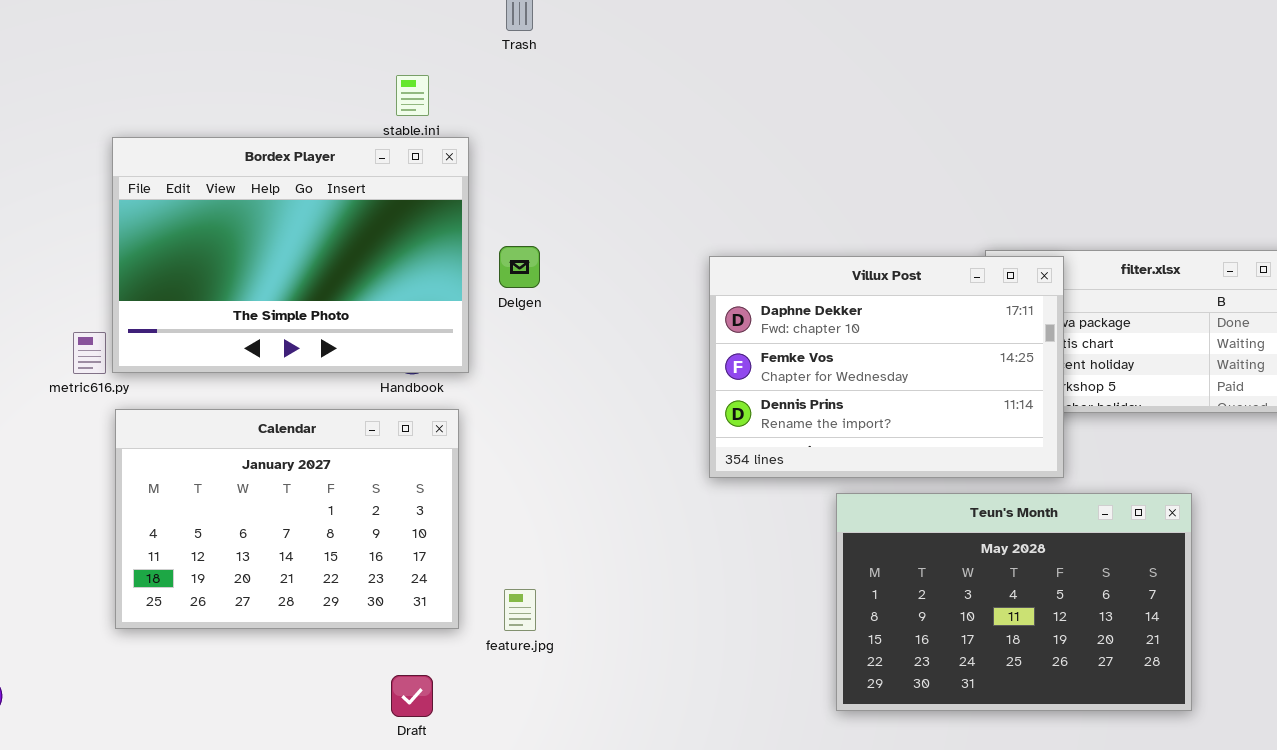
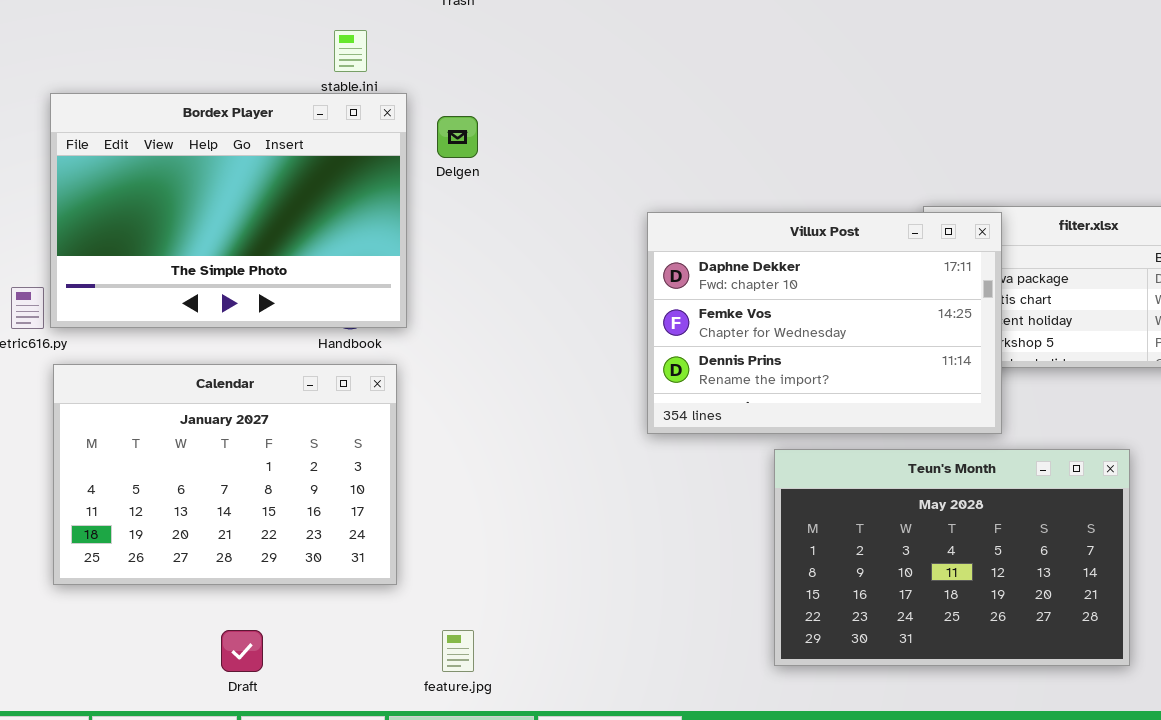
Delgen: [499,246,540,288] -> [437,116,478,158], moved
feature.jpg: [504,589,536,631] -> [442,630,474,672], moved
Draft: [391,675,433,717] -> [221,630,263,672], moved

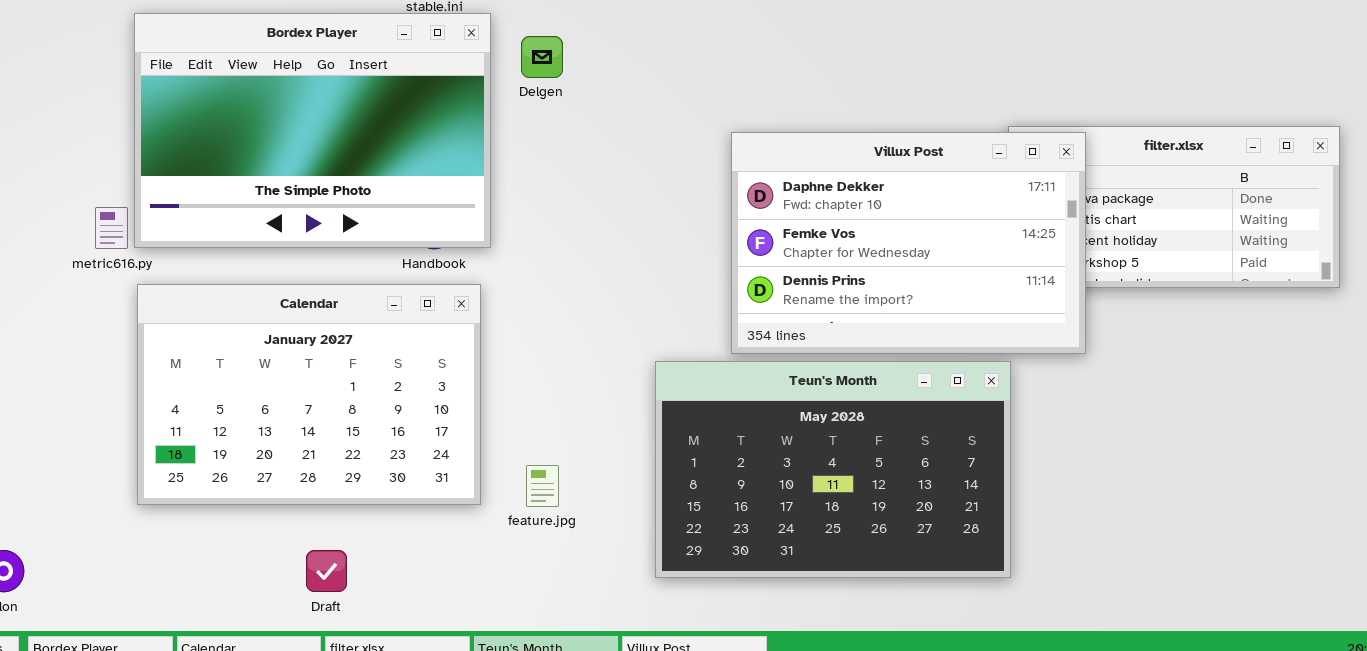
Teun's Month: [774,449,1130,666] -> [655,361,1011,578], moved
feature.jpg: [442,630,474,672] -> [526,465,559,507], moved

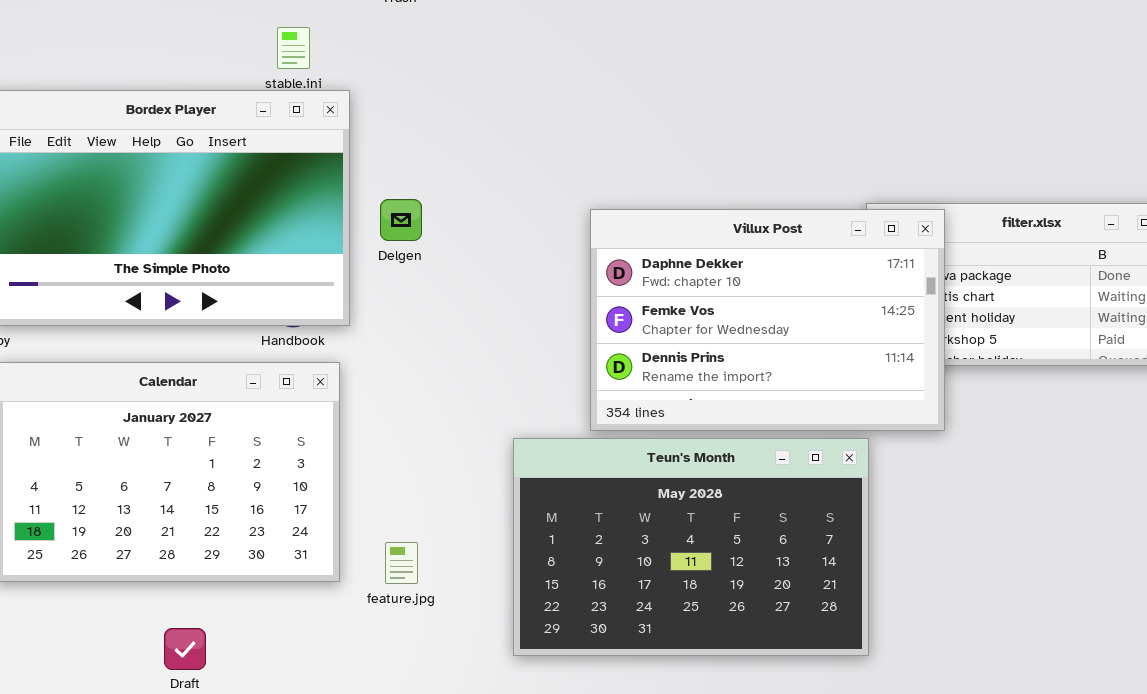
Delgen: [521,36,563,78] -> [380,199,422,241], moved

